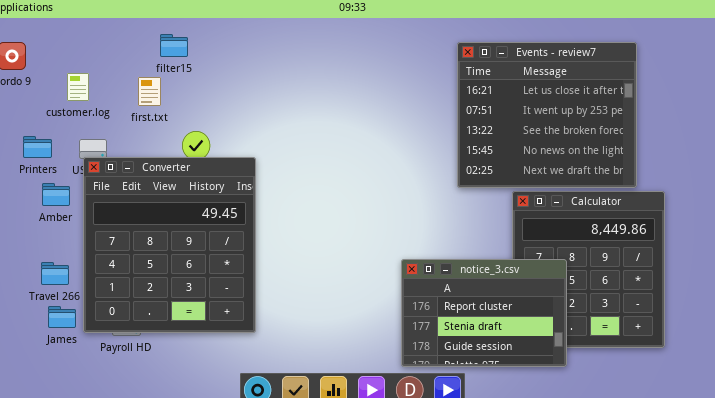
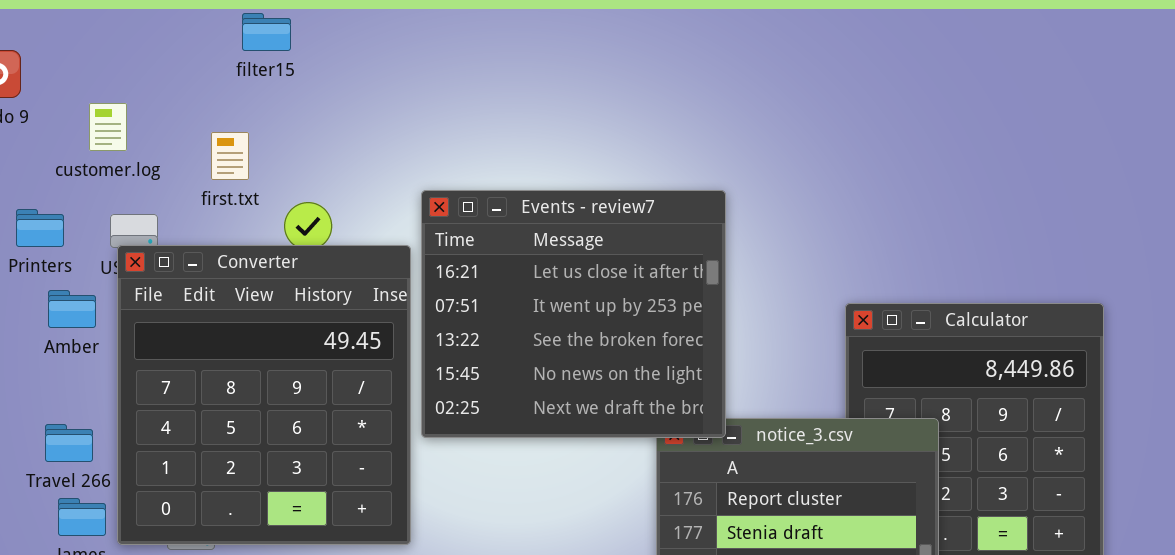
filter15: [160,34,188,57] -> [242,13,291,51], moved
Events - review7: [457,42,637,188] -> [421,190,726,438], moved
first.txt: [138,77,161,106] -> [211,132,249,180], moved

